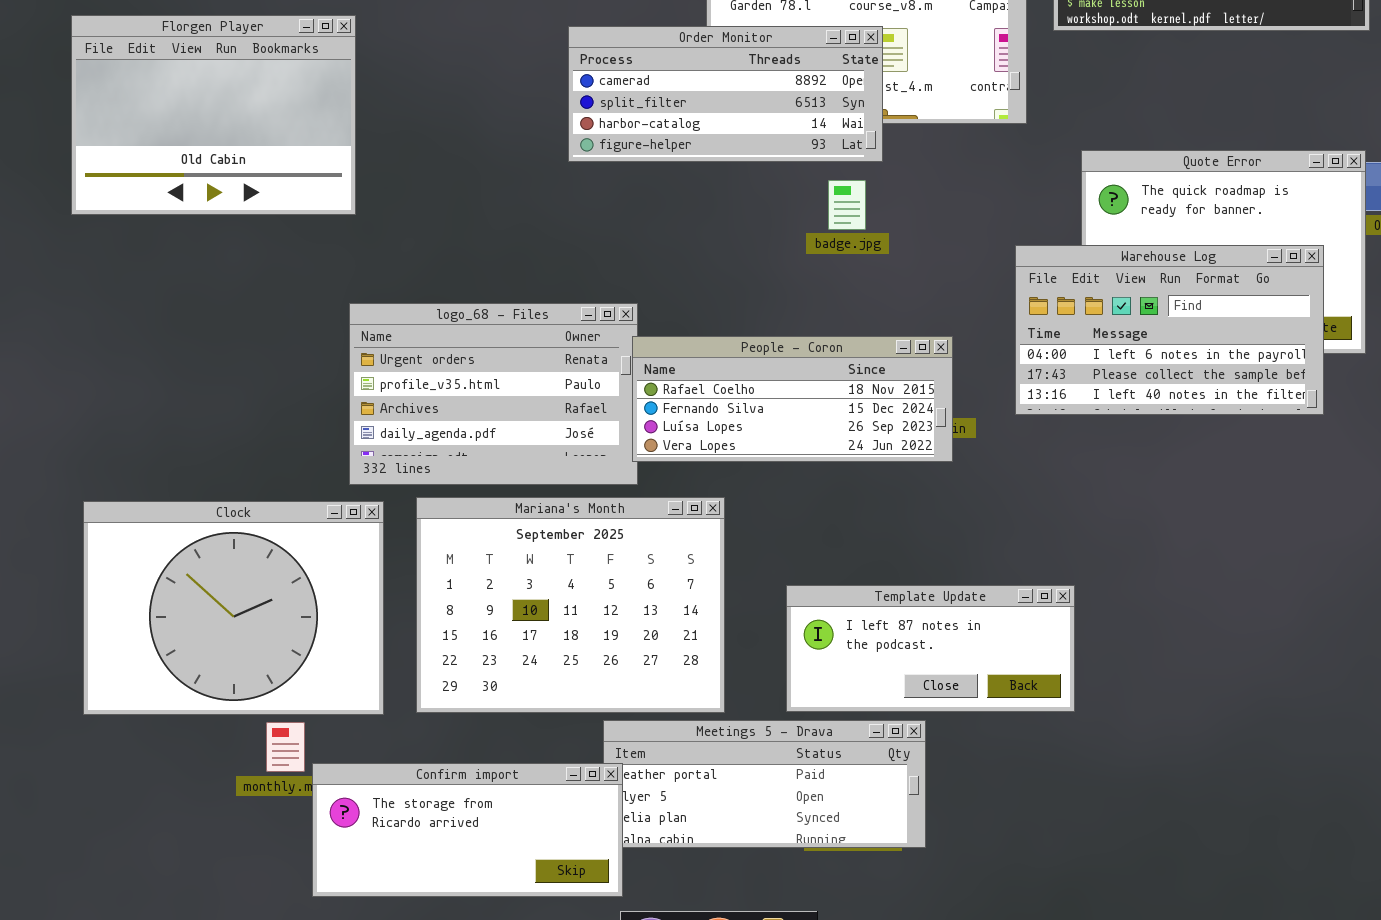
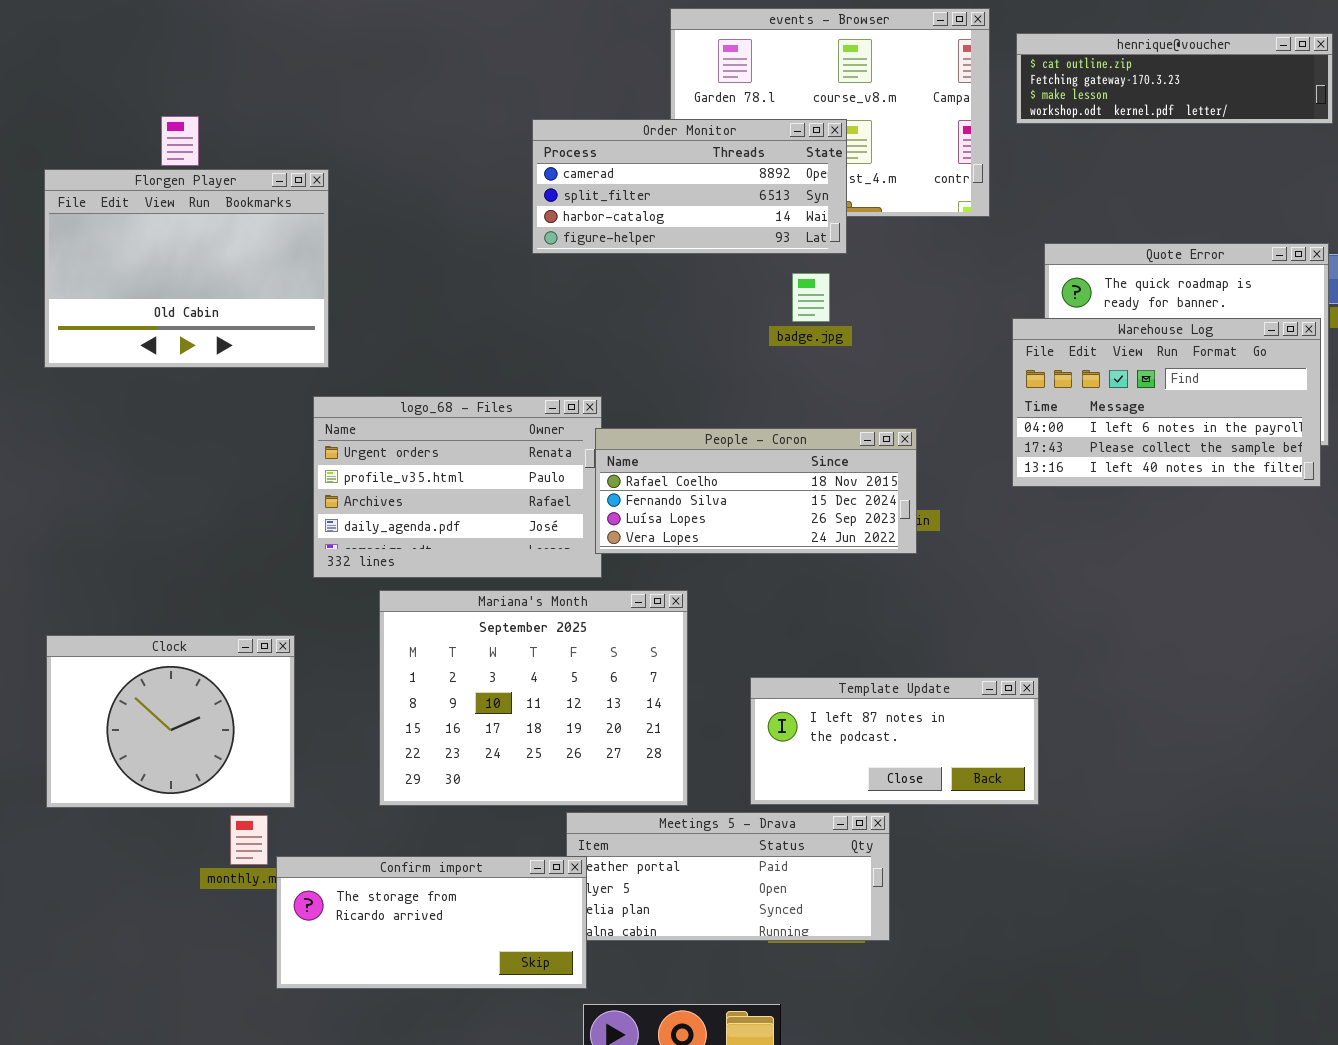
Florgen Player: [71,15,356,215] -> [44,169,329,368], moved
Warehouse Log: [1015,245,1324,415] -> [1012,318,1321,487], moved
Clock: [83,501,384,715] -> [46,635,295,808], resized

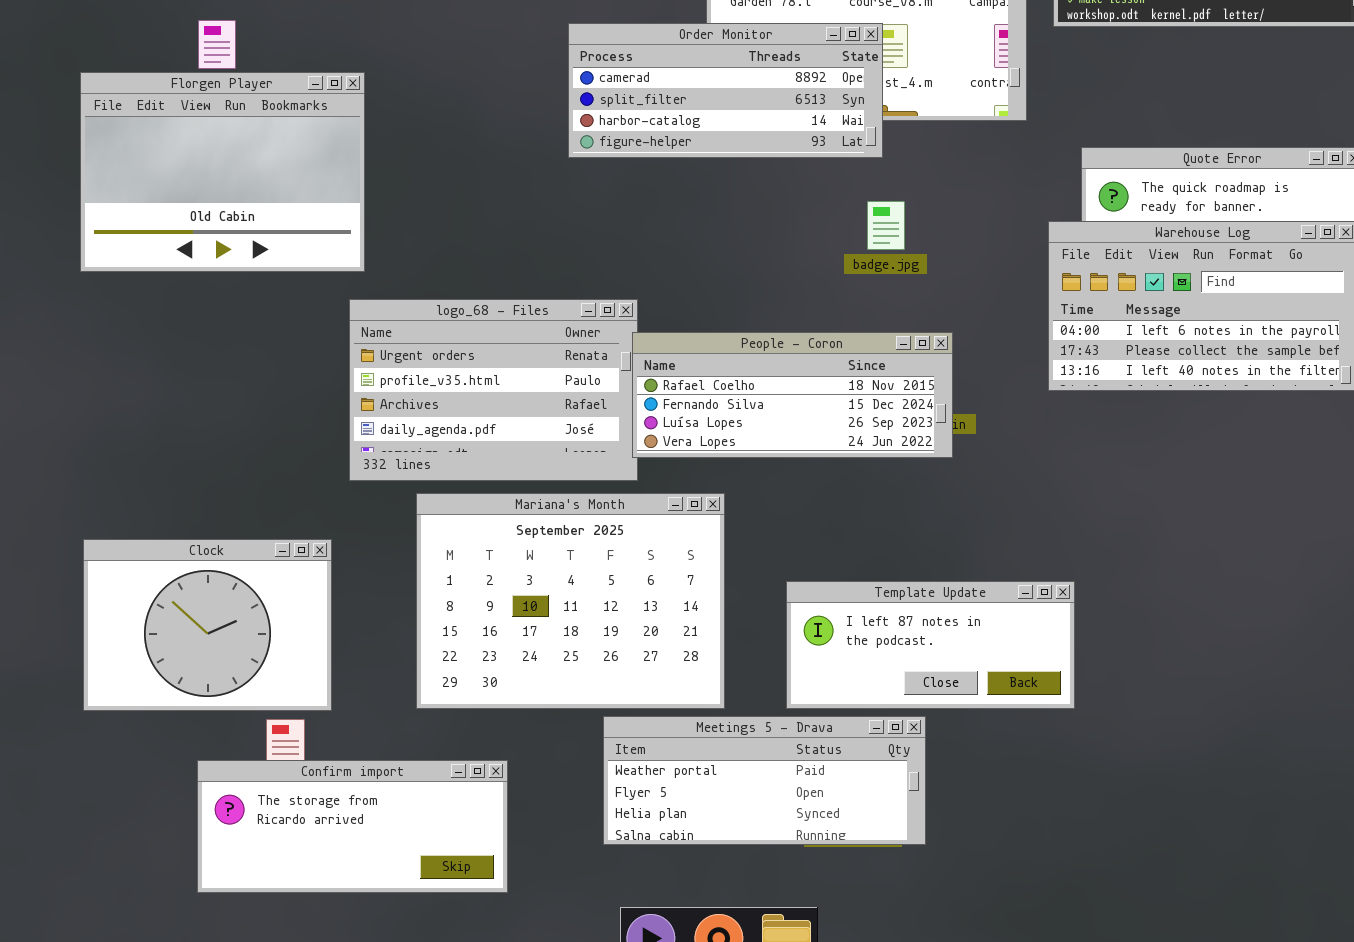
badge.jpg: [792,273,830,322] -> [867,201,905,250], moved
Confirm import: [276,856,587,989] -> [197,760,508,893], moved

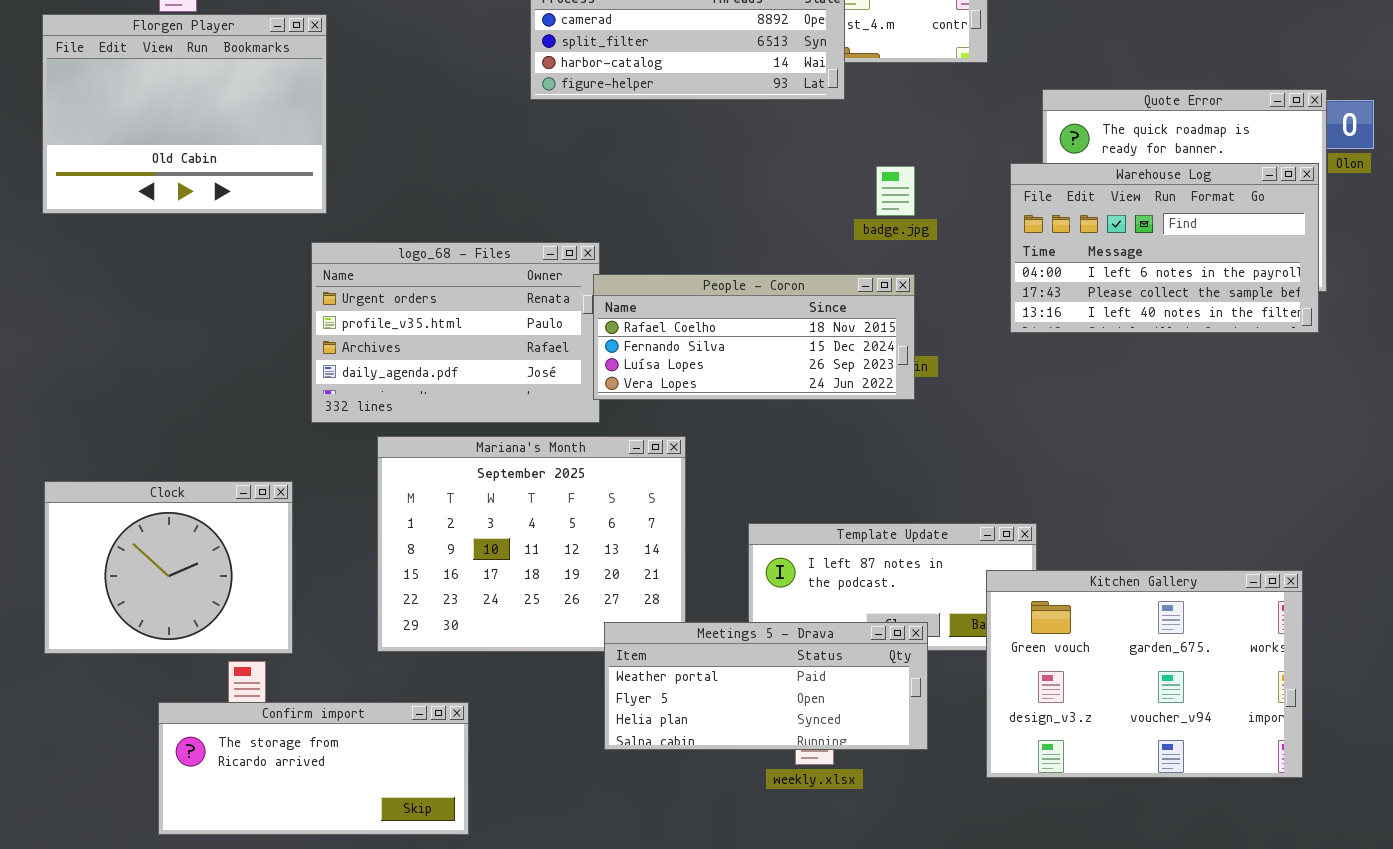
badge.jpg: [867,201,905,250] -> [876,166,915,216], moved
Kitchen Gallery: none -> [986,570,1303,778], opened
Meetings 5 - Drava: [603,716,926,845] -> [604,622,928,750], moved

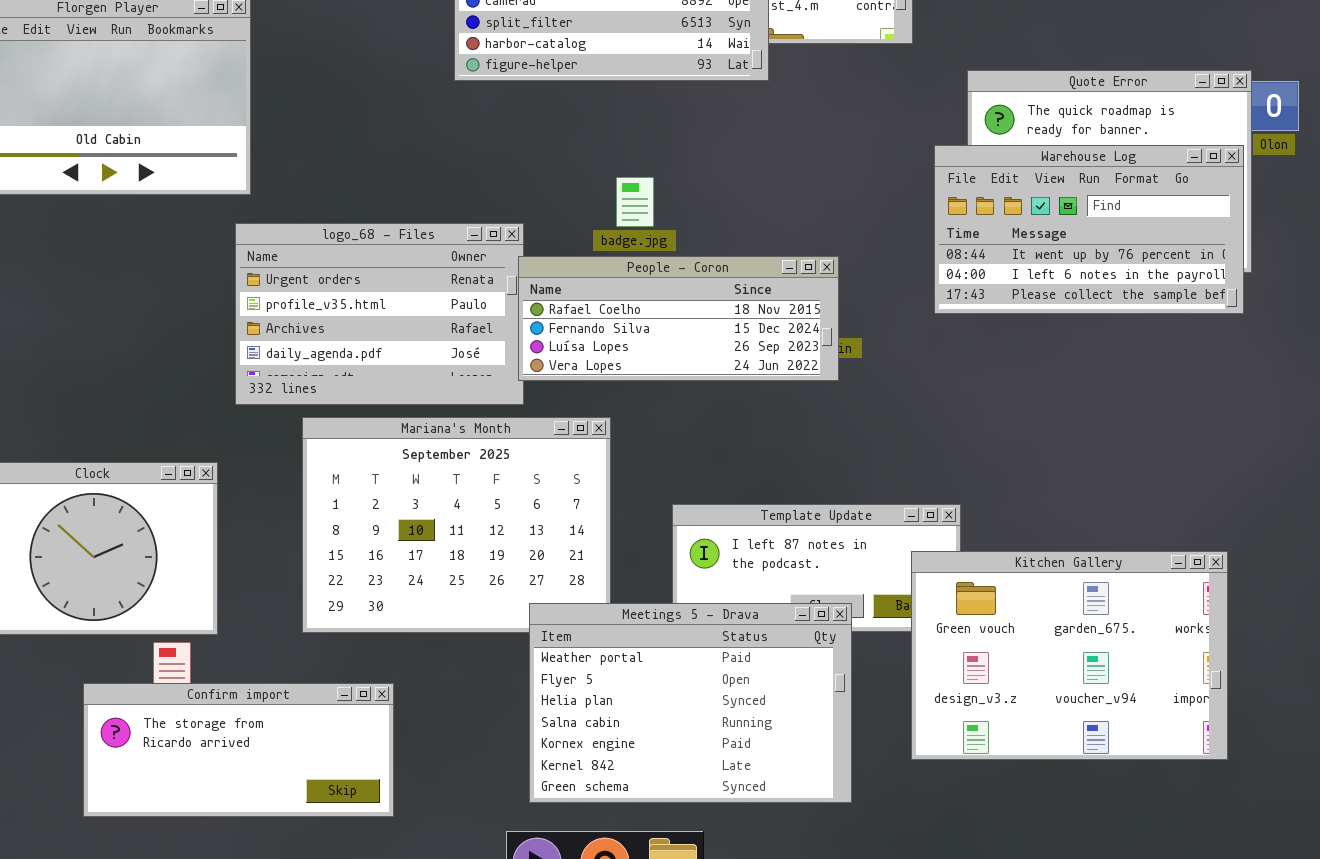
Warehouse Log: [1010,163,1319,333] -> [934,145,1244,314], scrolled up 1 row
badge.jpg: [876,166,915,216] -> [616,177,654,227], moved
Meetings 5 - Drava: [604,622,928,750] -> [529,603,852,803], resized

